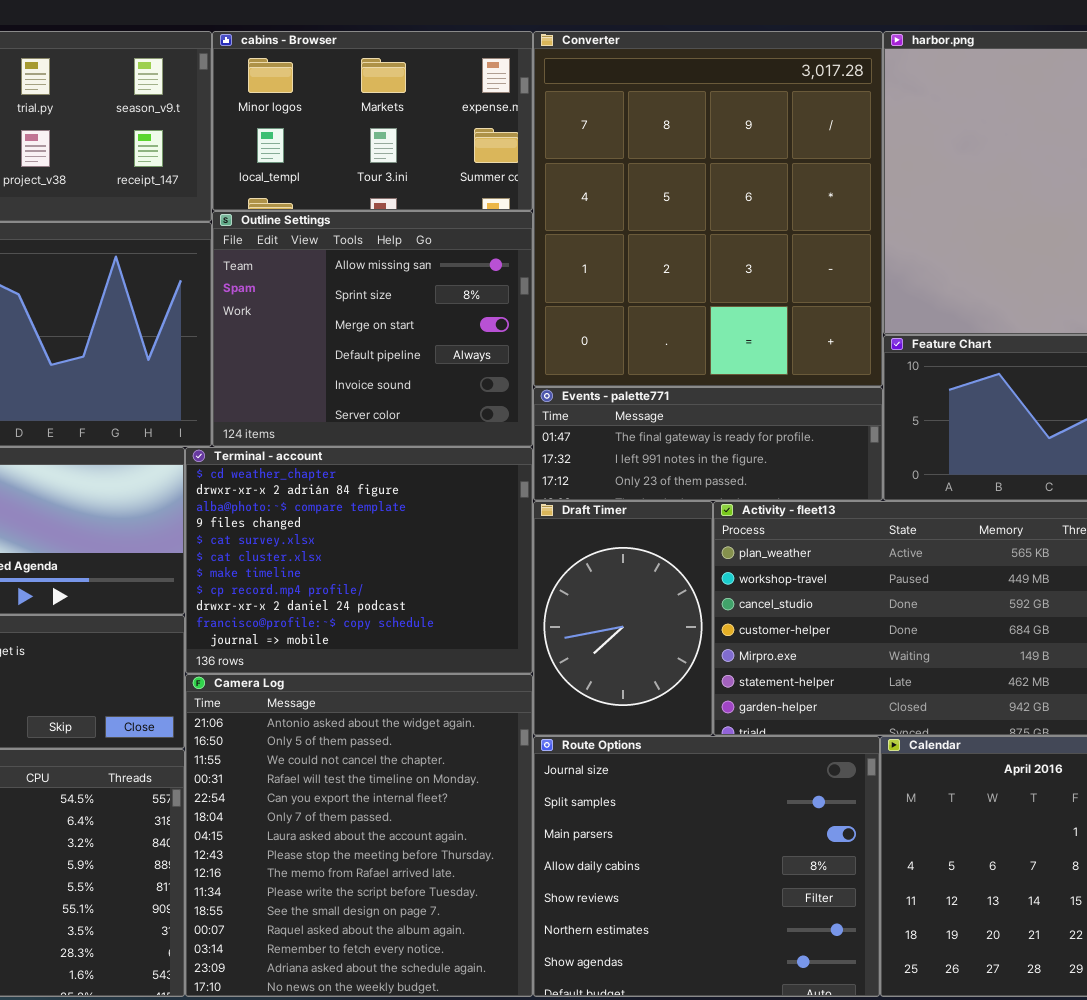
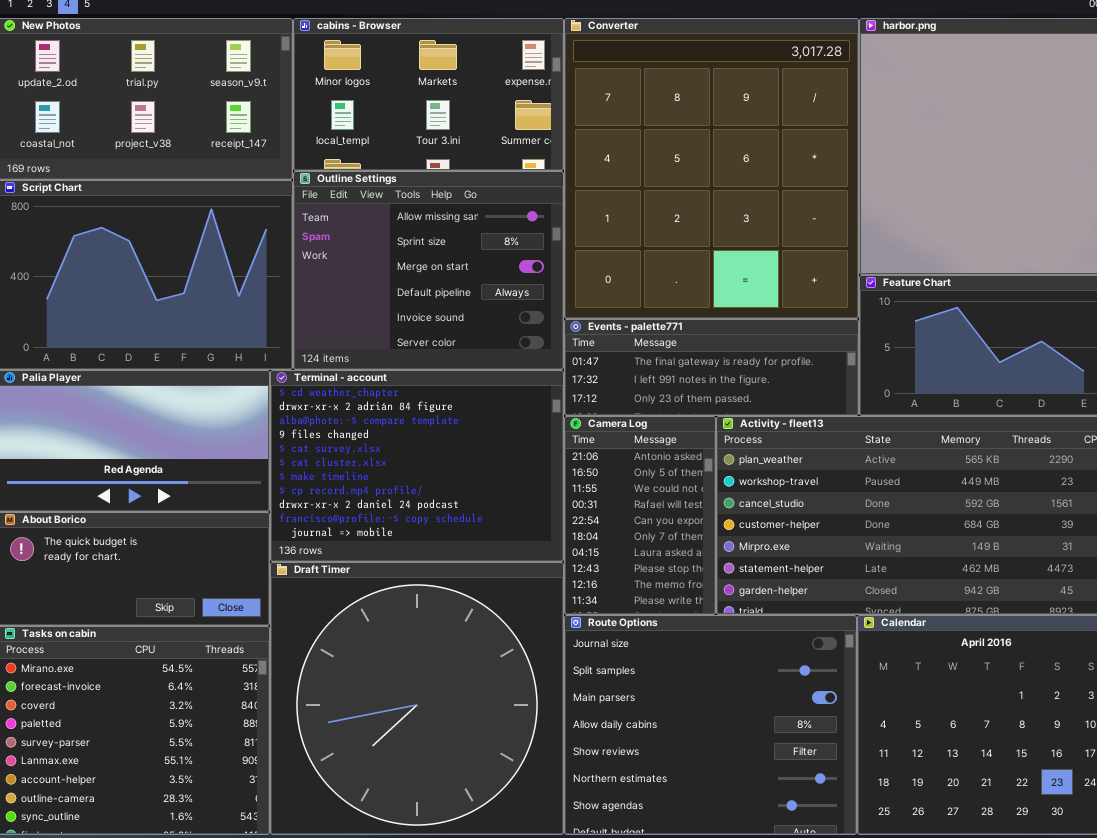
Draft Timer: [533,501,713,736] -> [270,562,564,835], moved, resized
Camera Log: [185,674,533,997] -> [564,416,716,615], moved, resized

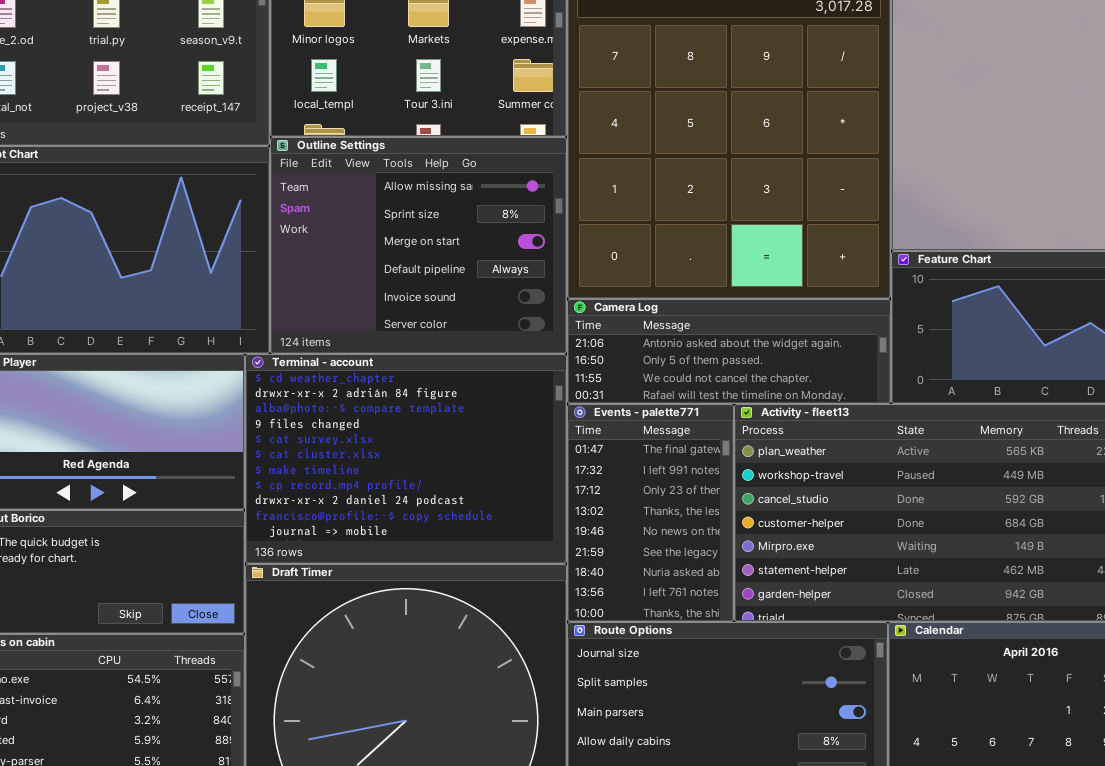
Events - palette771: [564,319,859,416] -> [567,404,734,622], moved, resized
Camera Log: [564,416,716,615] -> [567,299,891,404], moved, resized

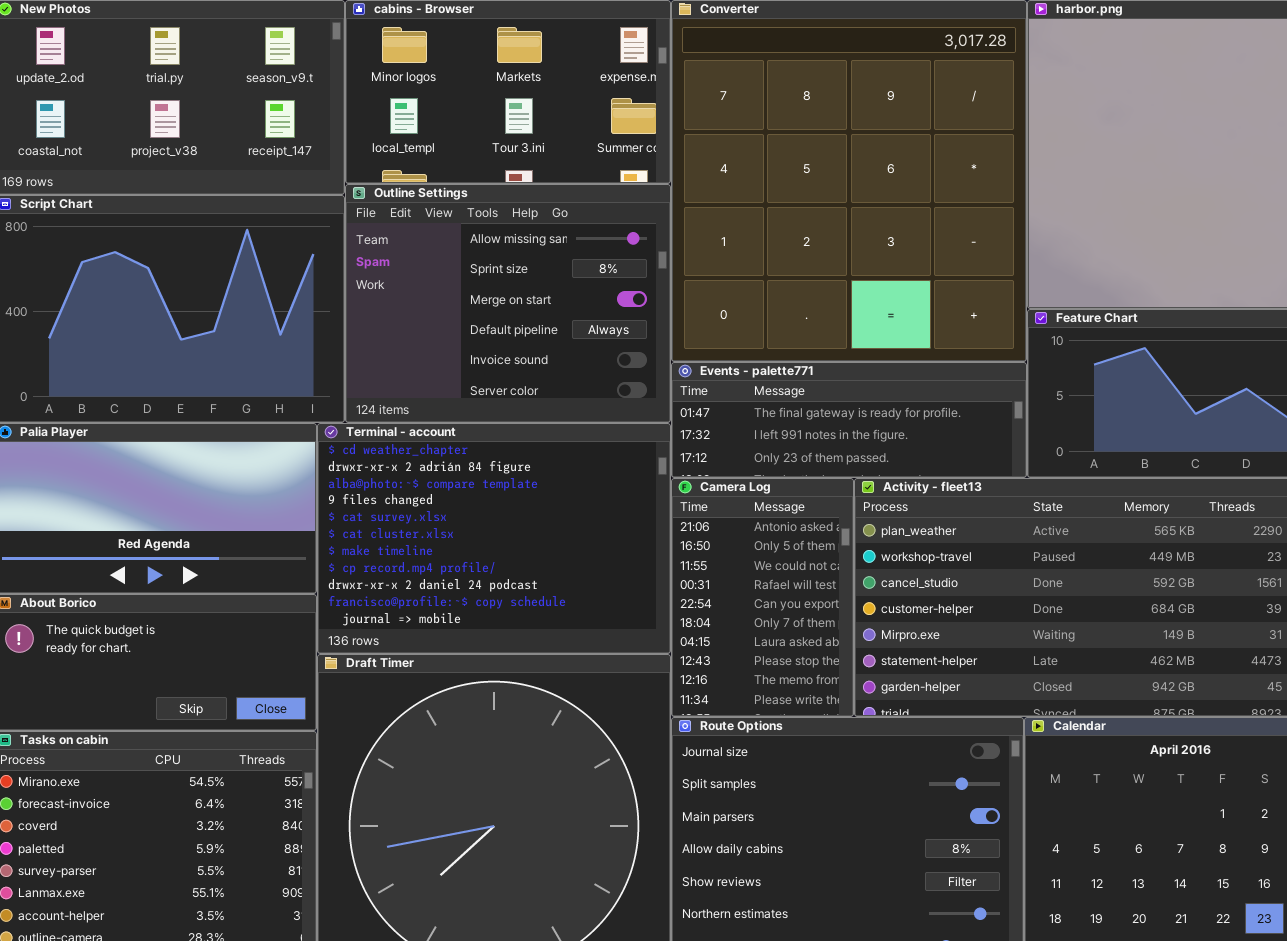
Camera Log: [567,299,891,404] -> [671,478,854,717], moved, resized
Events - palette771: [567,404,734,622] -> [671,362,1027,478], moved, resized

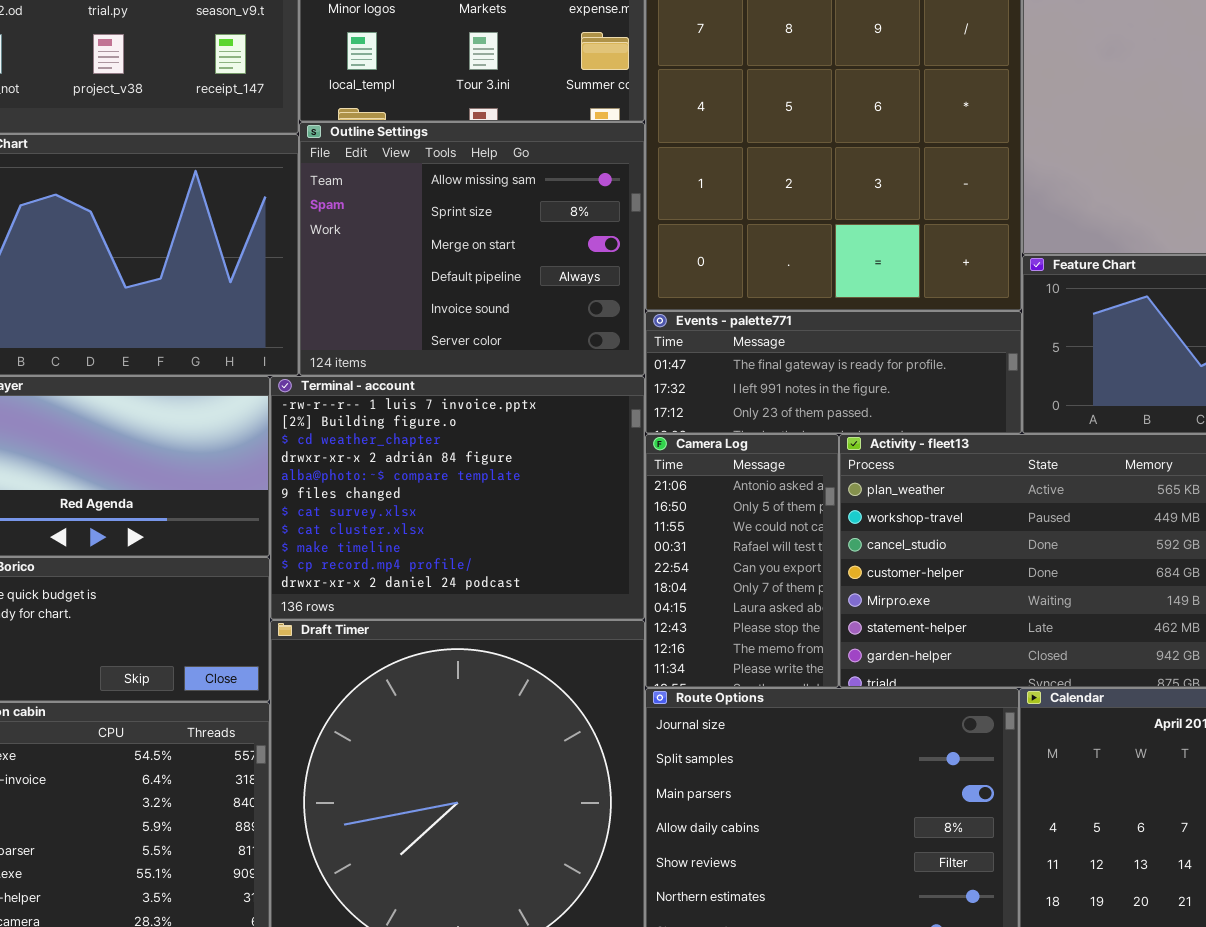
Terminal - account: [317,423,671,654] -> [270,376,645,620], scrolled up 2 rows

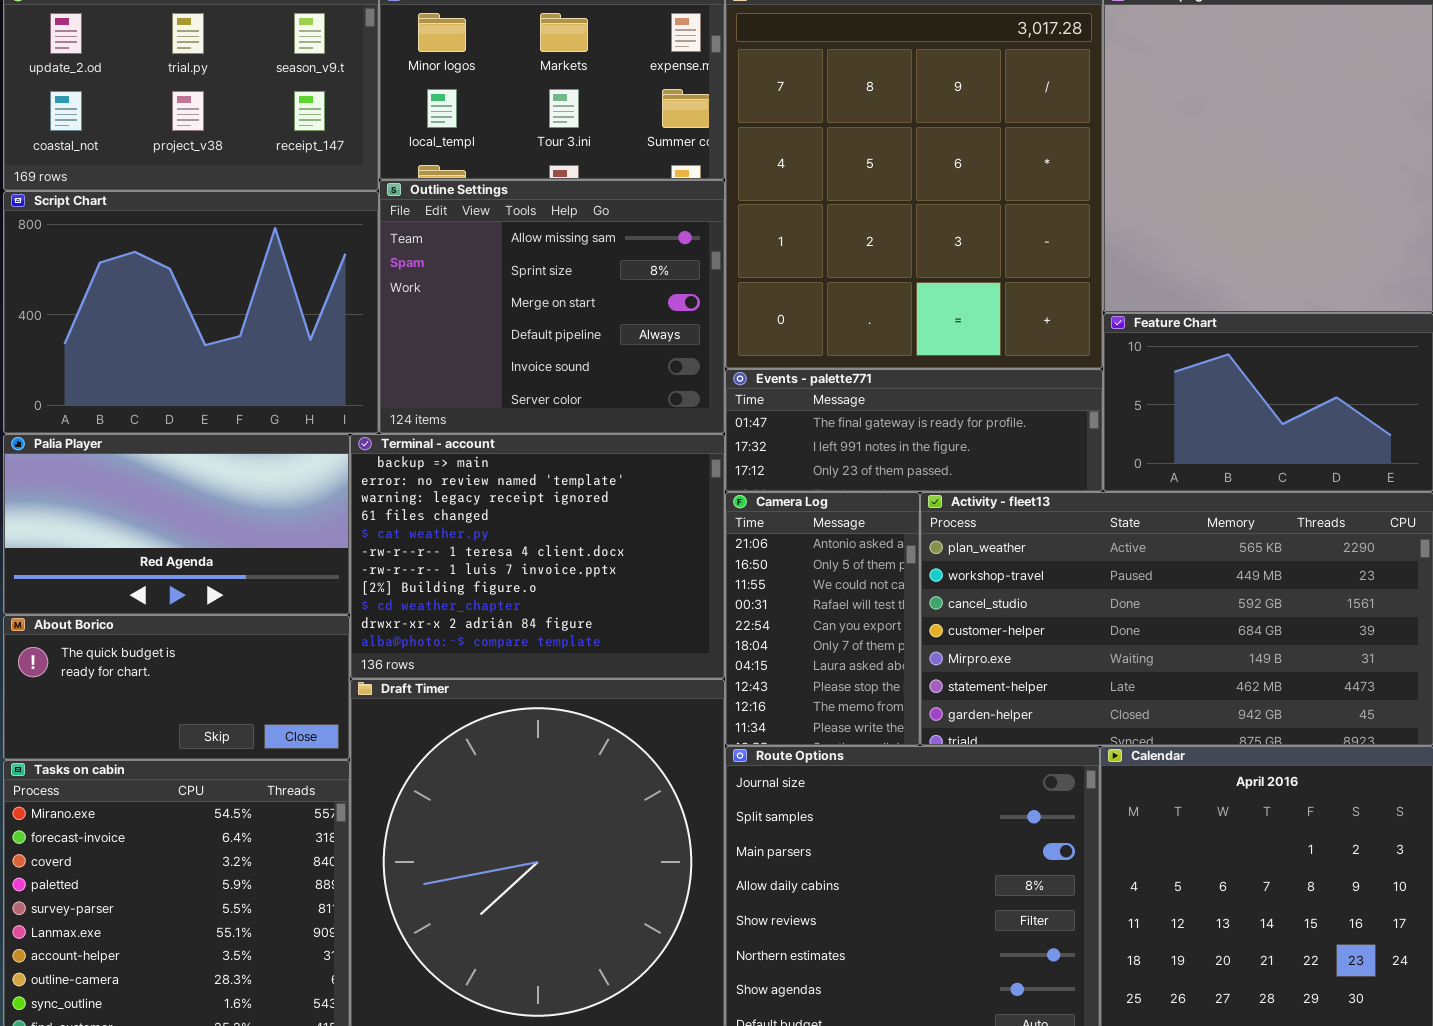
Terminal - account: [270,376,645,620] -> [350,434,725,679], scrolled up 6 rows

